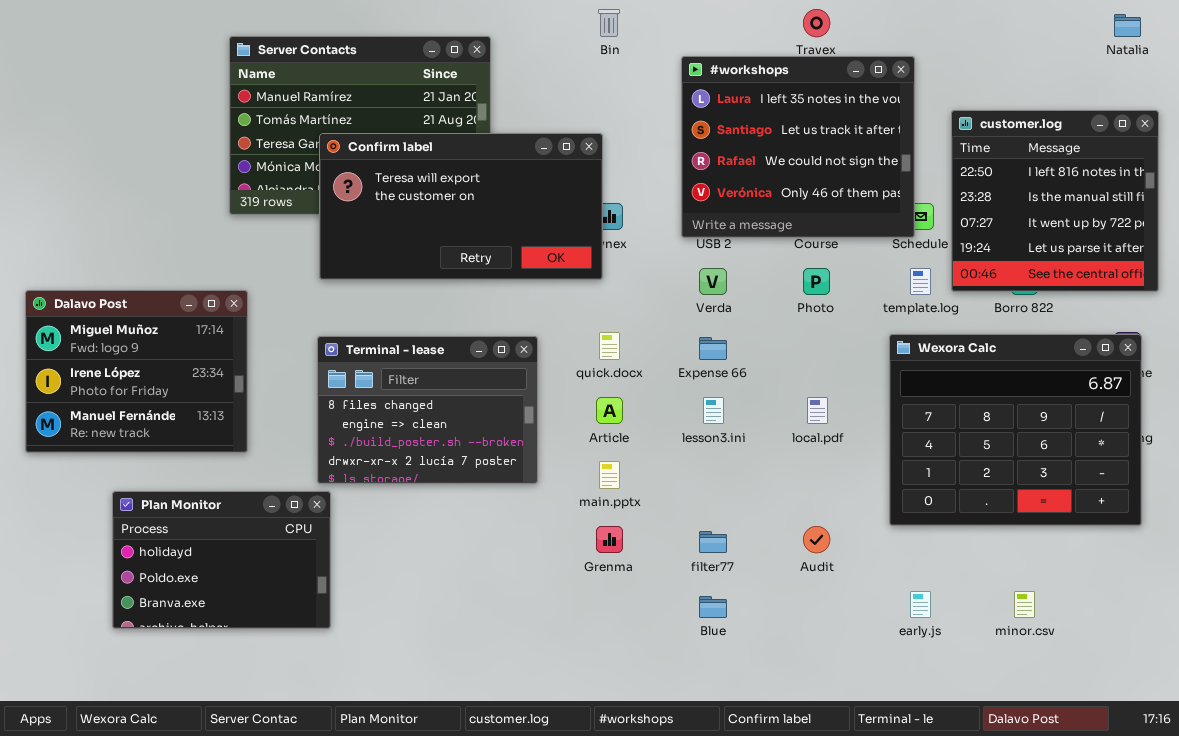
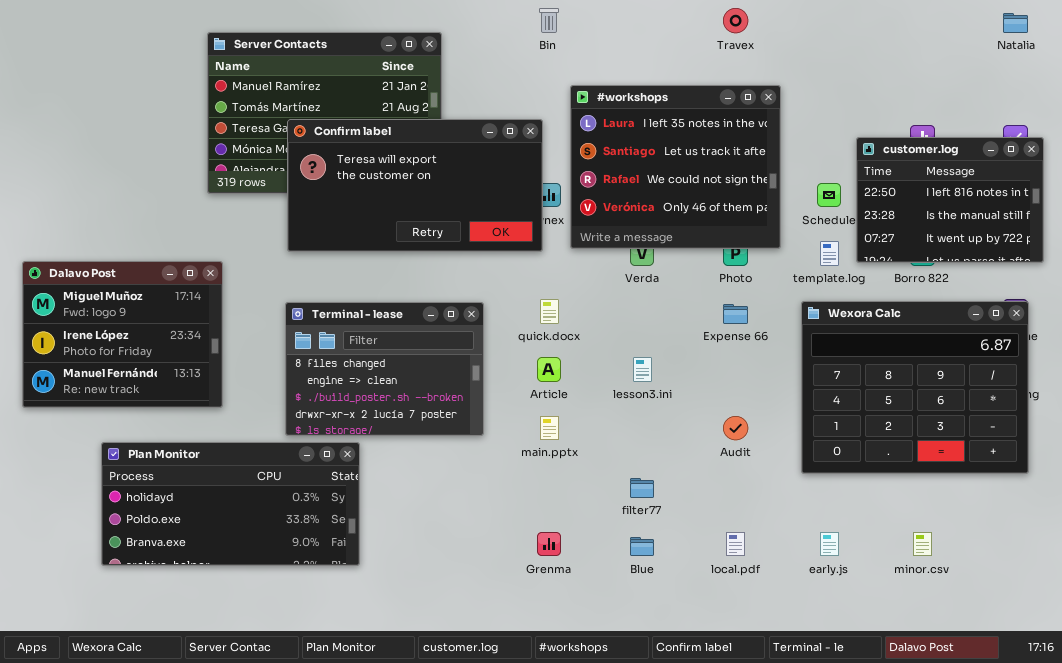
#workshops: [681,56,915,238] -> [570,85,781,249], moved
customer.log: [951,110,1159,292] -> [856,137,1044,263], resized
Expense 66: [699,337,727,360] -> [723,304,748,324], moved
local.pdf: [807,397,828,424] -> [726,532,745,556], moved
Plan Monitor: [112,491,331,629] -> [101,442,360,566], resized
Grenma: [596,526,623,553] -> [537,532,561,556], moved
Audit: [803,526,830,553] -> [723,416,748,440], moved

